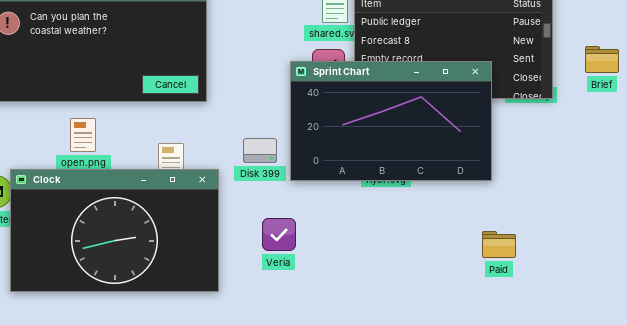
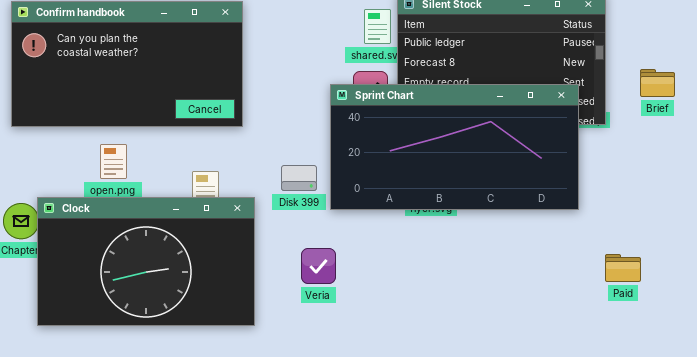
Sprint Chart: [290,61,492,181] -> [330,84,579,210], resized
Paid: [482,231,516,258] -> [605,254,641,282], moved

